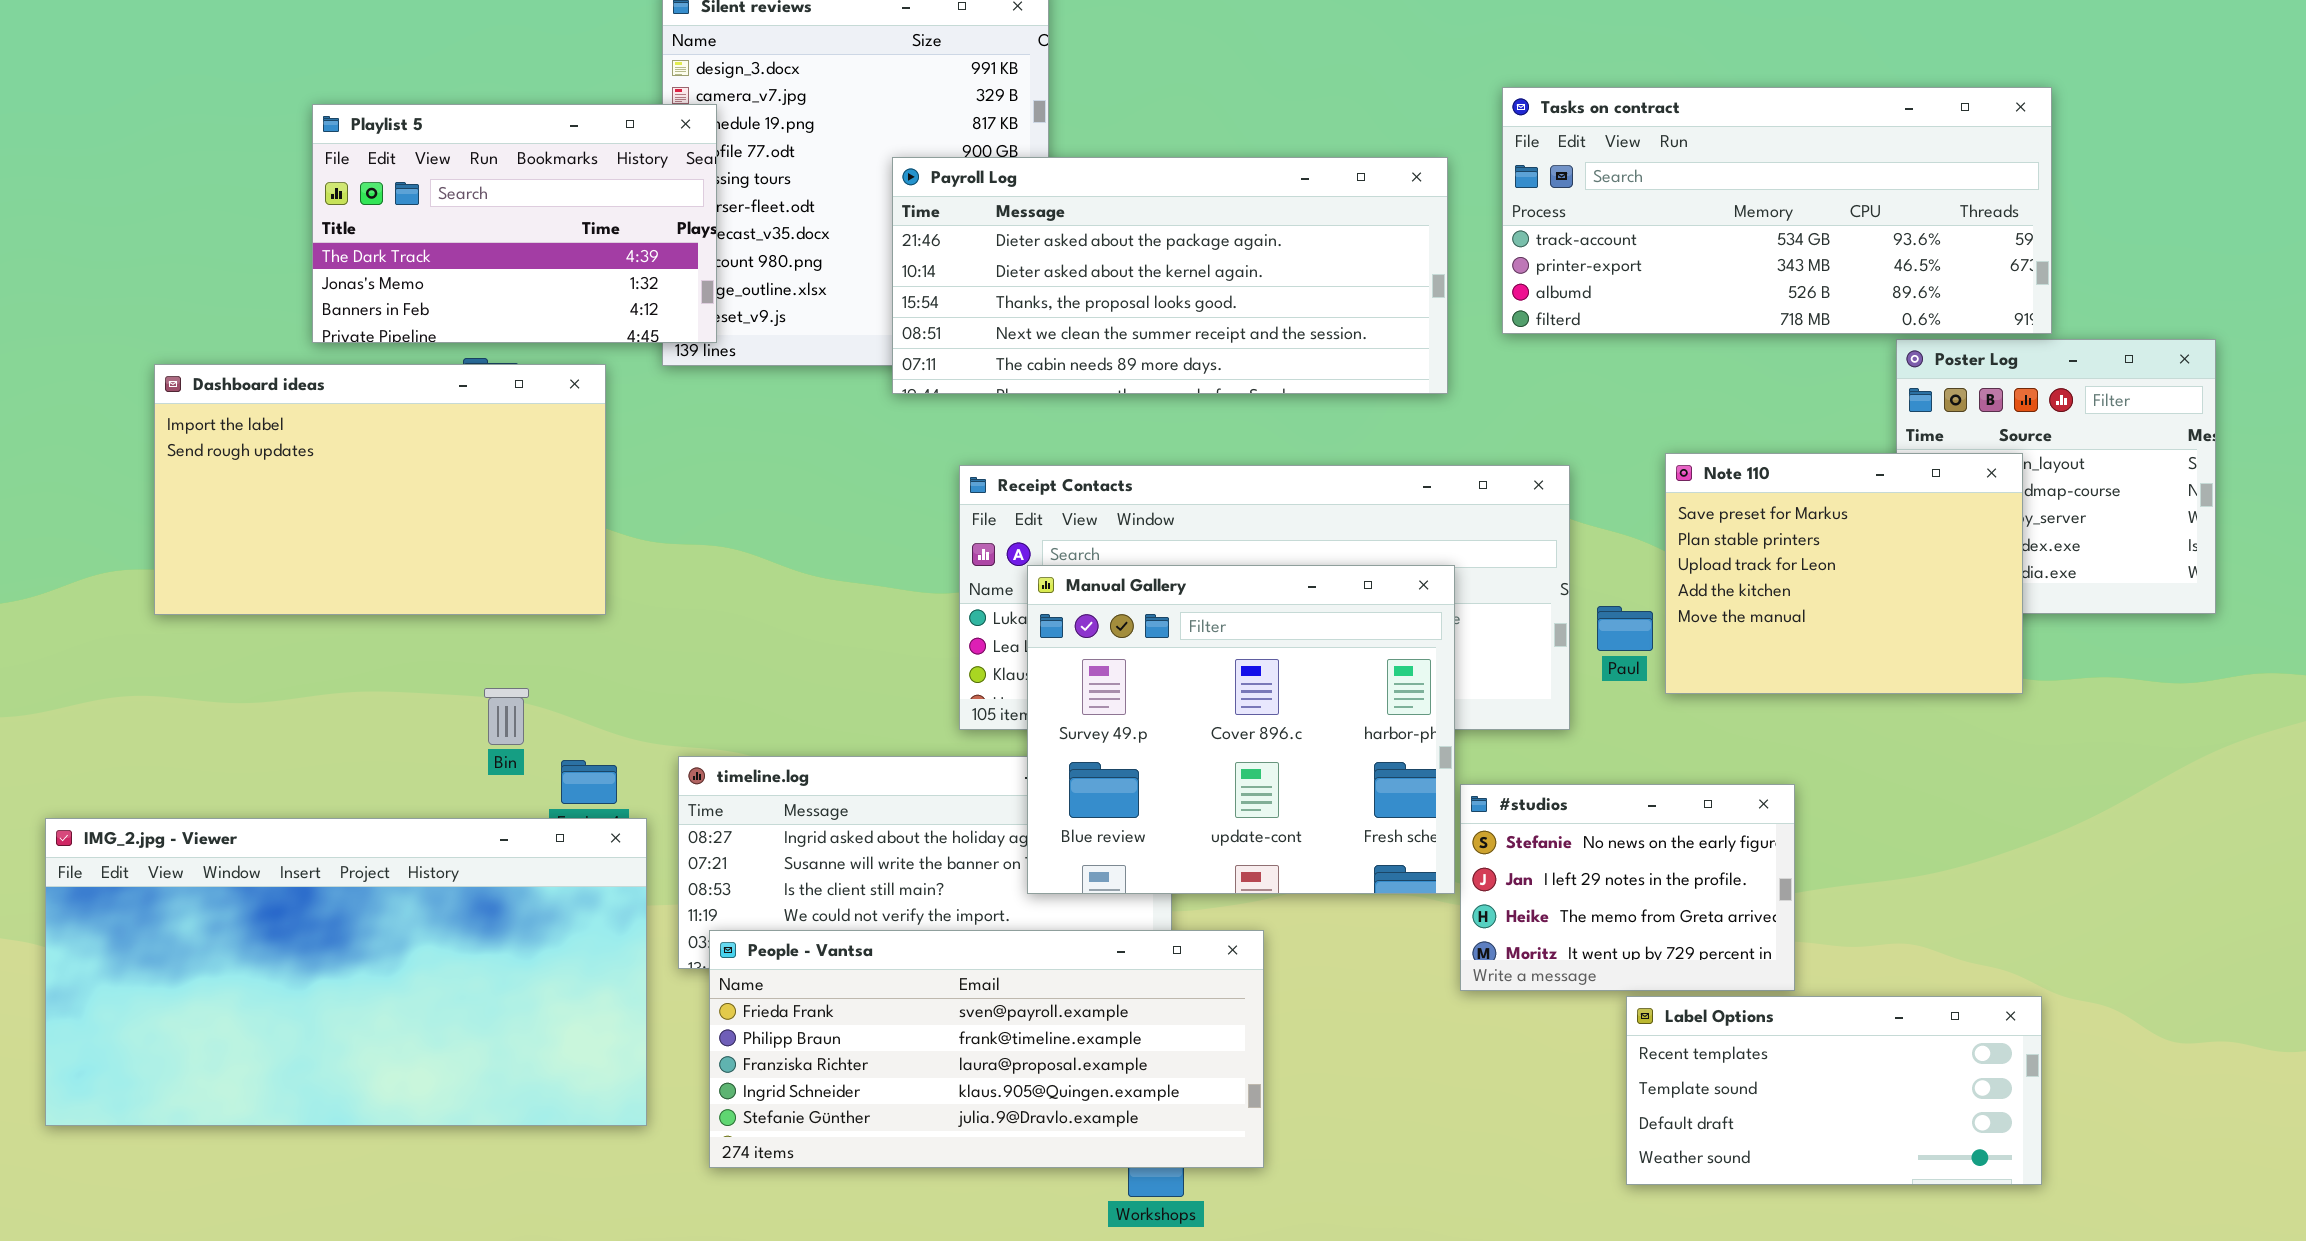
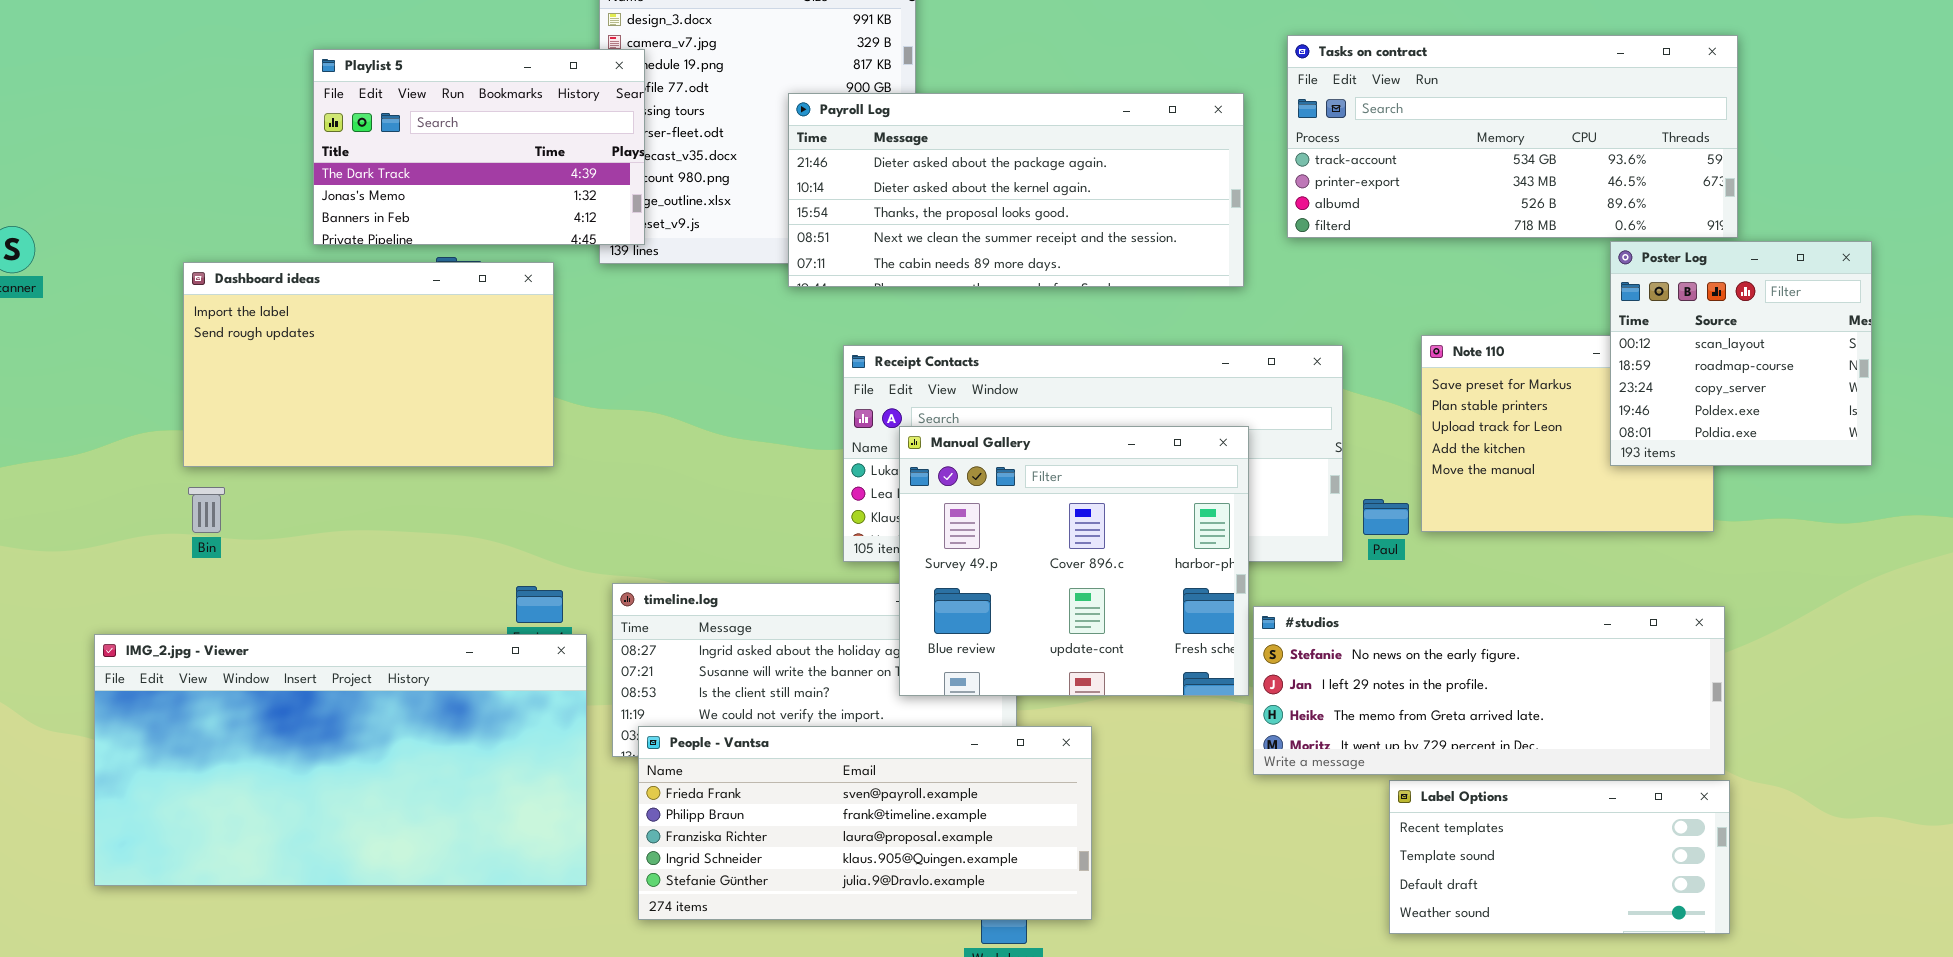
Poster Log: [1896,339,2216,614] -> [1610,241,1872,466], raised
Paul: [1597,606,1653,651] -> [1363,499,1409,535], moved
Bin: [484,688,529,745] -> [188,487,225,533], moved
#studios: [1460,784,1795,991] -> [1253,606,1725,775], resized

